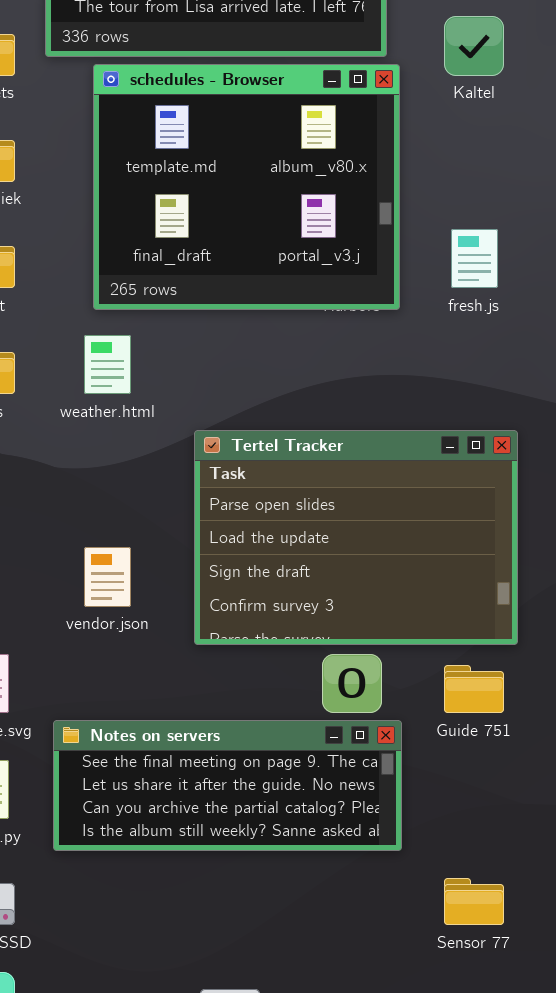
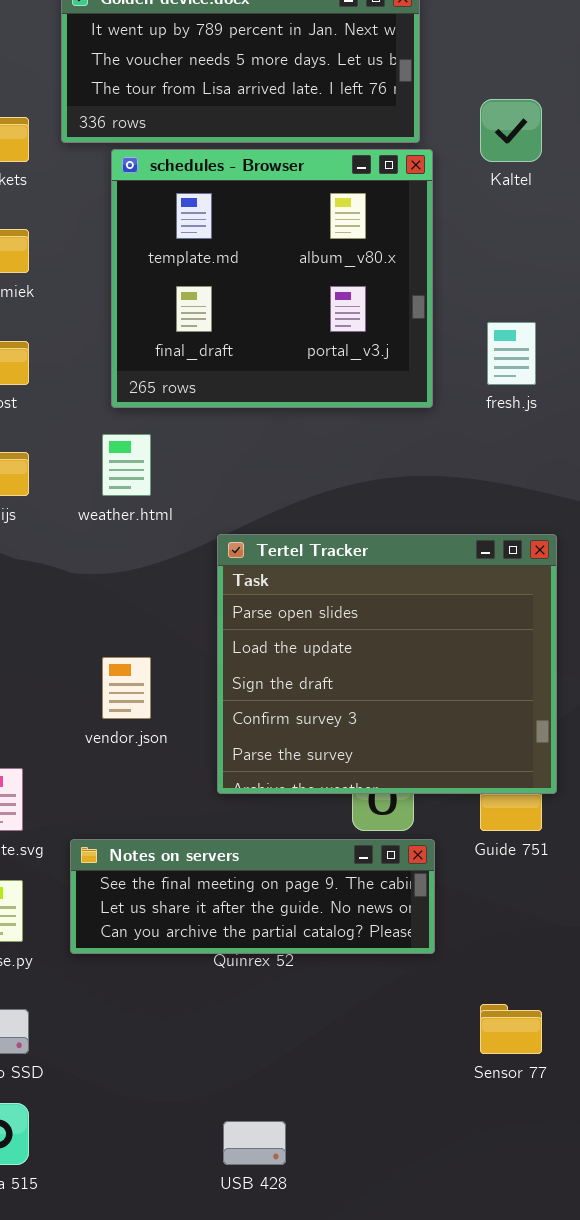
Tertel Tracker: [194,430,518,645] -> [217,534,557,794], resized
Notes on servers: [53,720,402,851] -> [70,839,435,954], resized

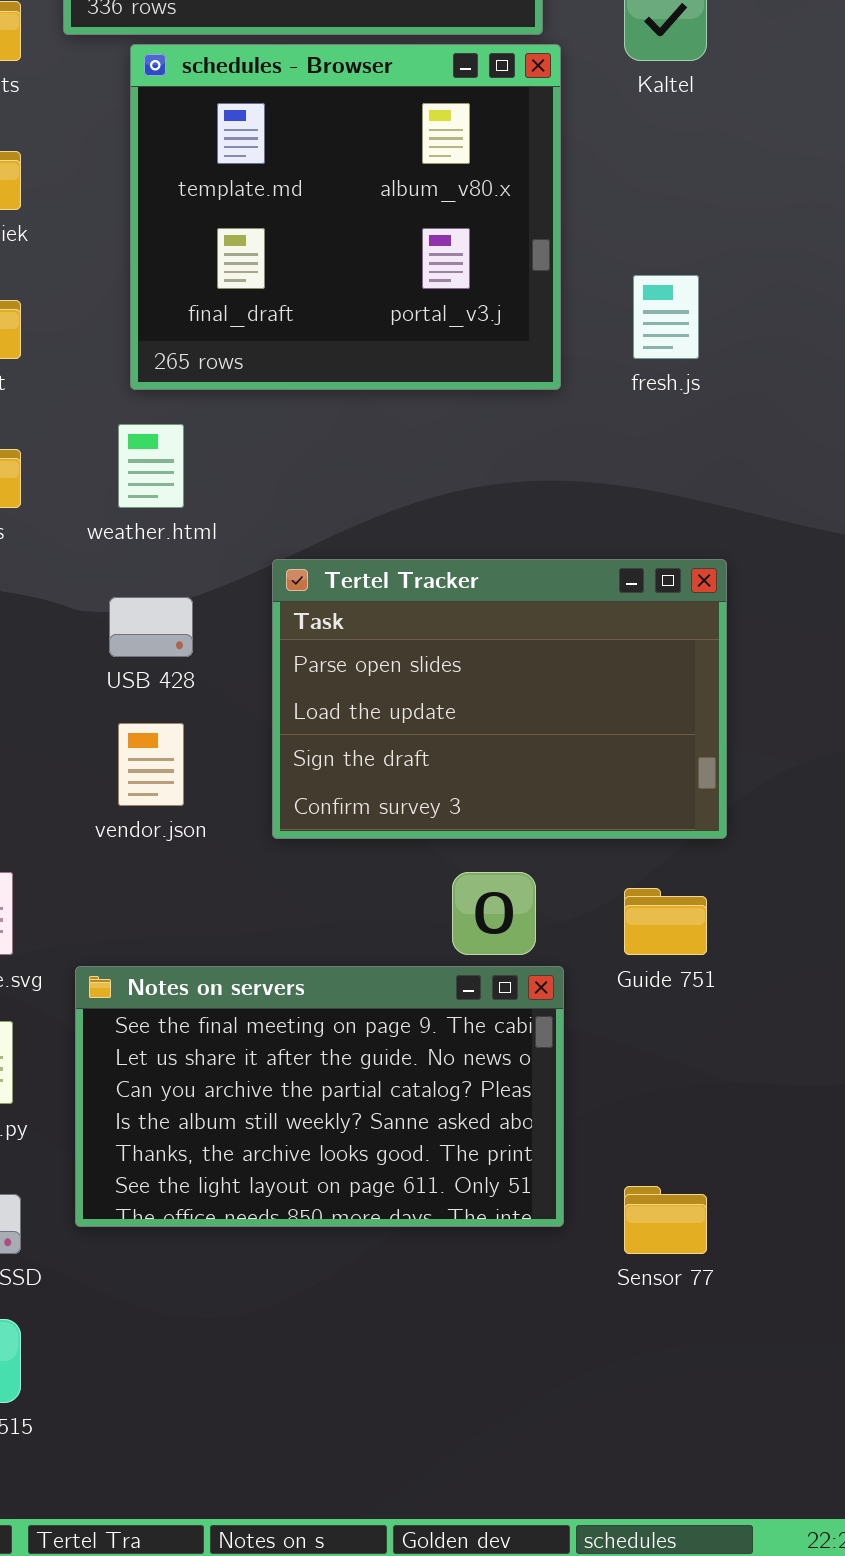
Tertel Tracker: [217,534,557,794] -> [272,559,727,839], resized
Notes on servers: [70,839,435,954] -> [75,966,564,1227], resized
USB 428: [223,1121,286,1165] -> [109,597,193,657], moved

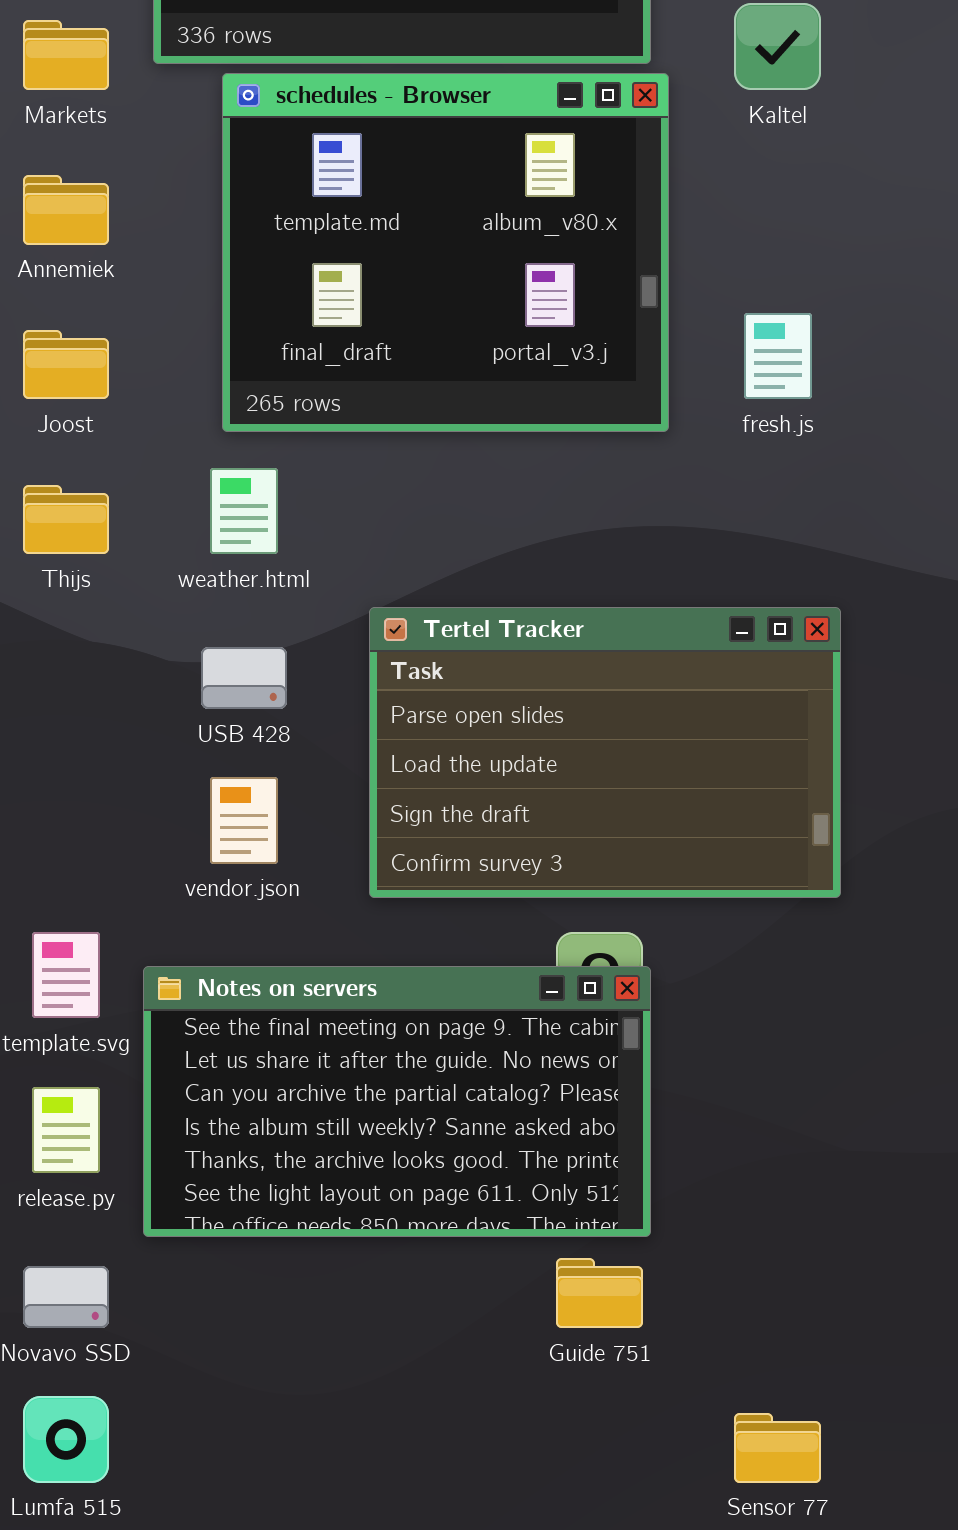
Guide 751: [624,888,707,955] -> [556,1258,643,1328], moved
Notes on servers: [75,966,564,1227] -> [143,966,651,1237], moved
Sensor 77: [624,1186,707,1254] -> [734,1413,821,1483], moved

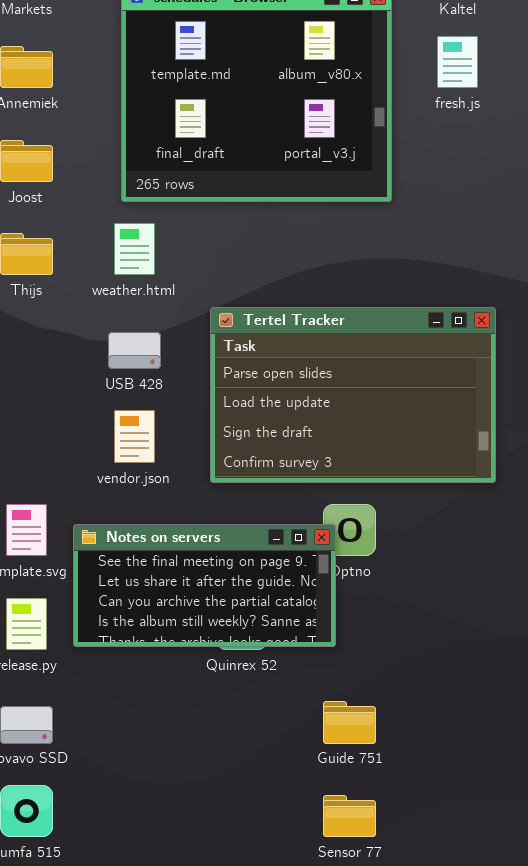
fresh.js: [744,313,812,399] -> [437,36,478,88], moved
Notes on servers: [143,966,651,1237] -> [73,524,336,647], resized
Sensor 77: [734,1413,821,1483] -> [323,795,376,837], moved

